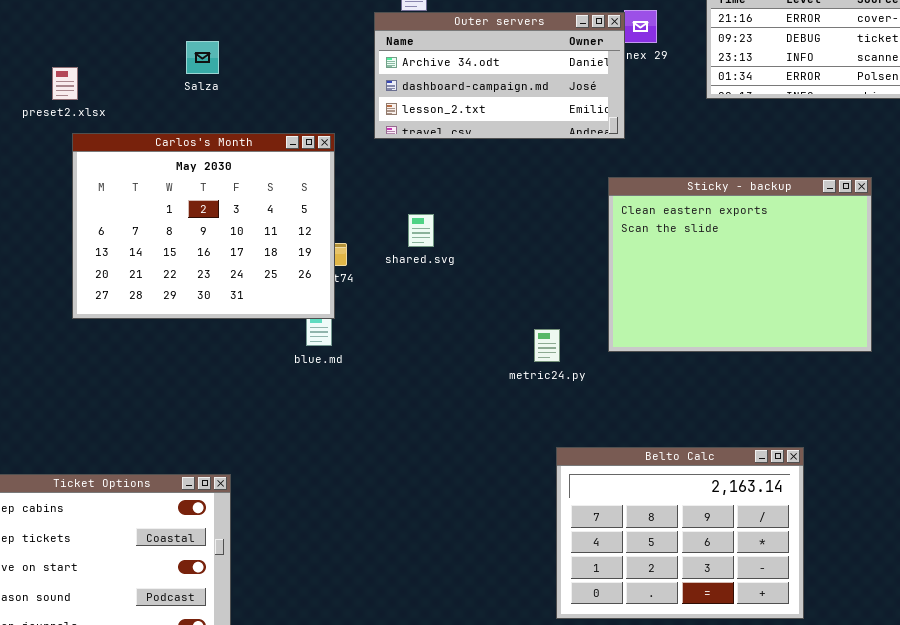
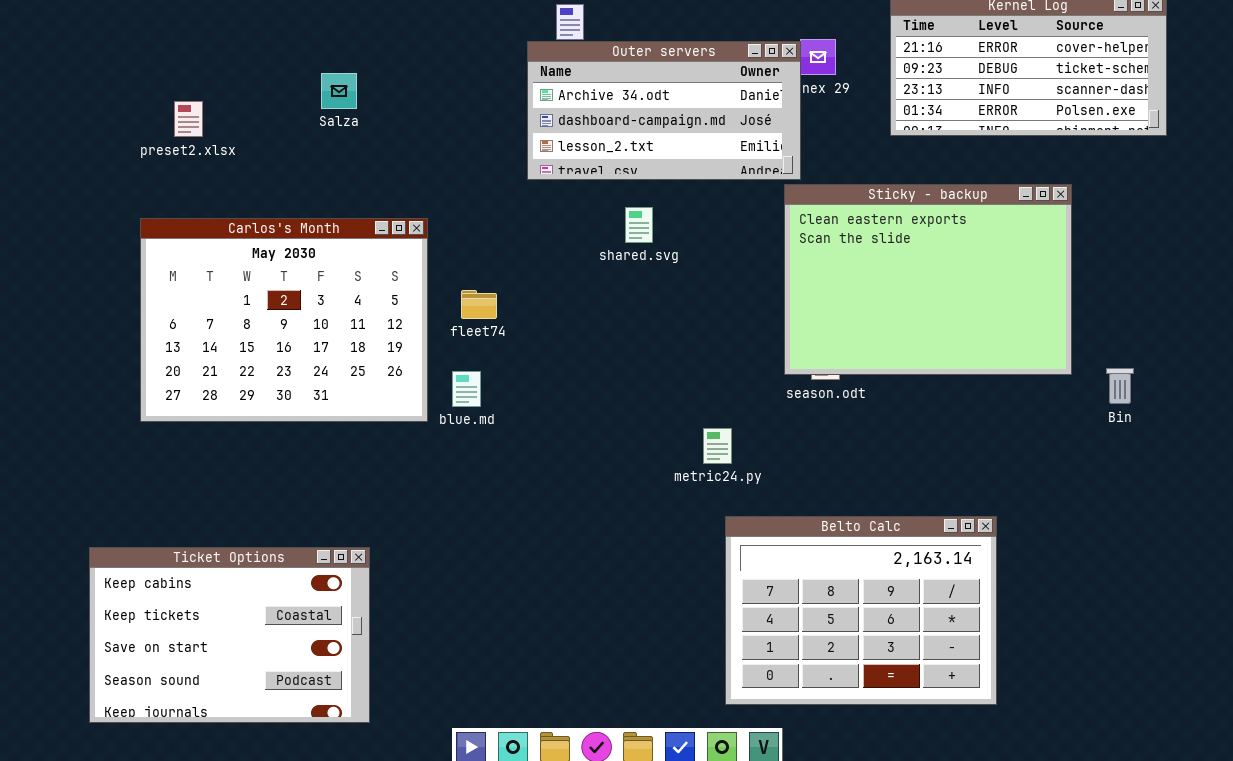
Carlos's Month: [72,133,335,319] -> [140,218,428,422], moved
Sticky - backup: [608,177,872,352] -> [784,184,1072,375], moved
shared.svg: [408,214,434,247] -> [625,207,653,243], moved
metric24.py: [534,329,560,362] -> [703,428,732,464], moved

